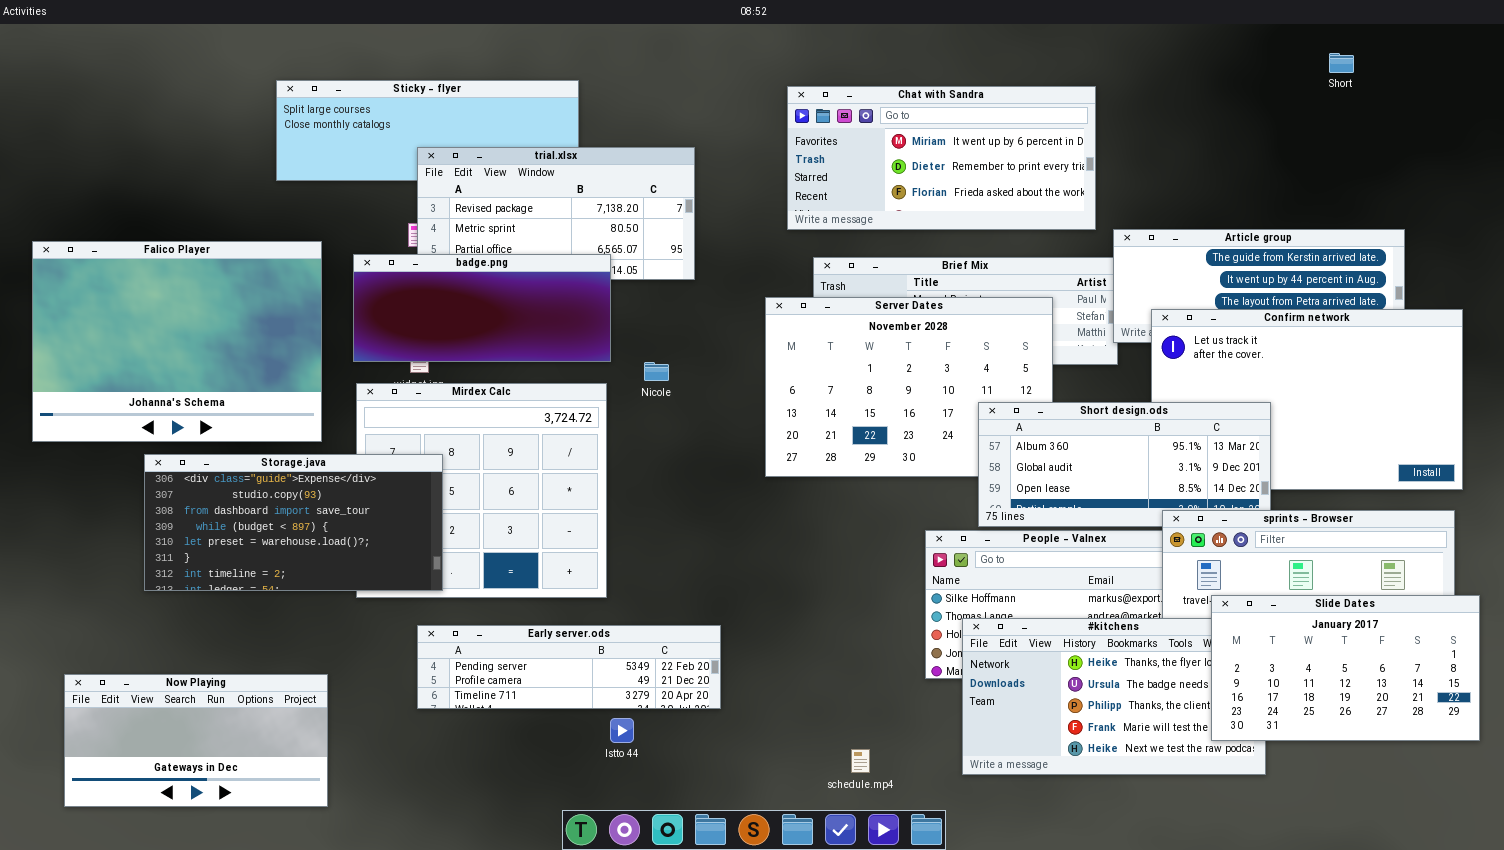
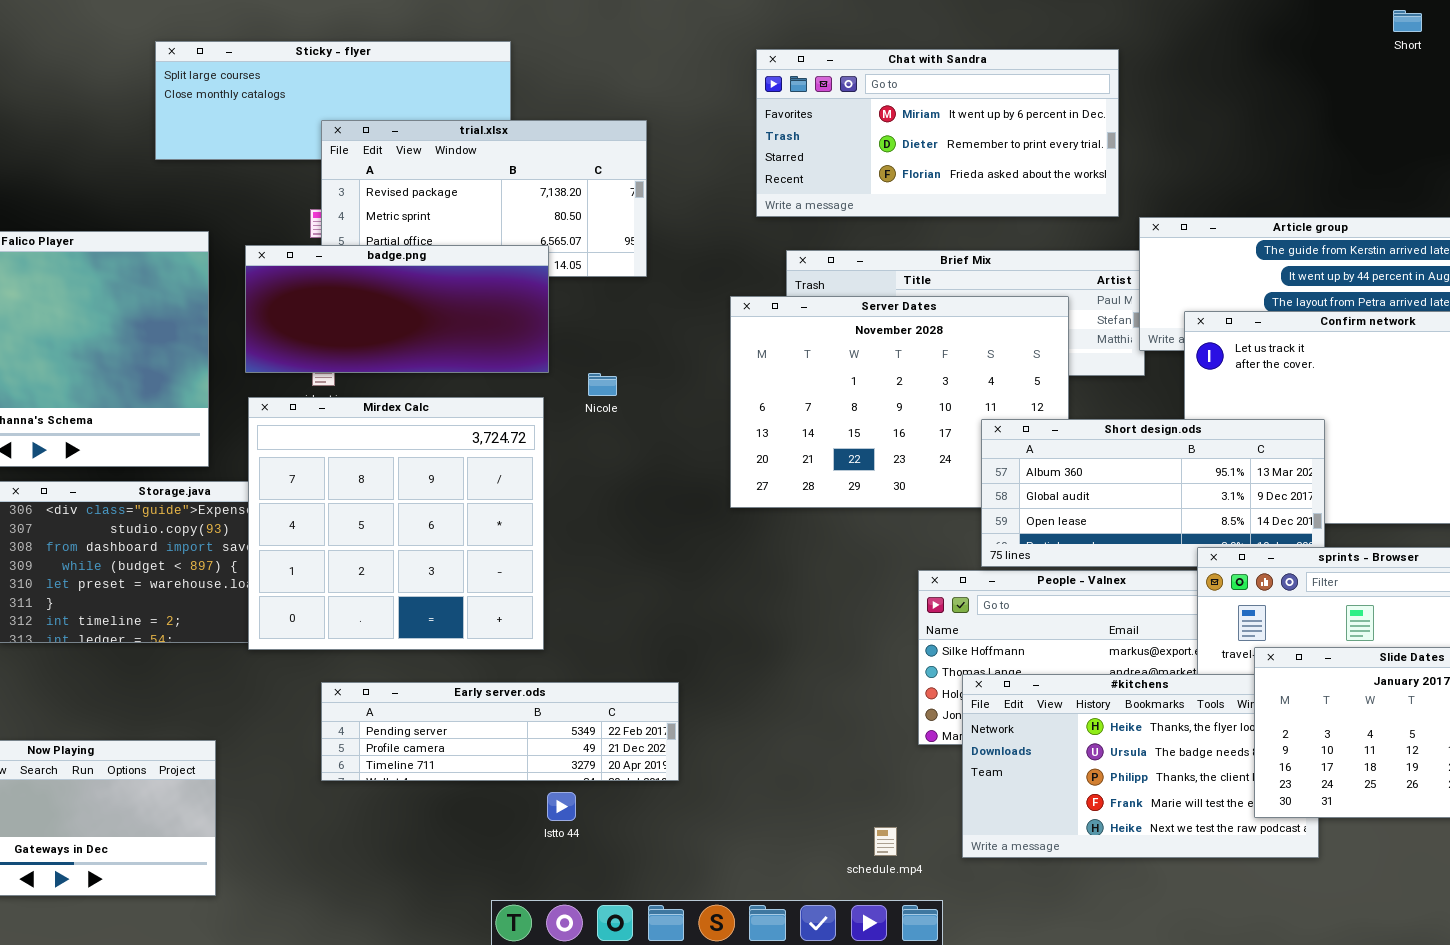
Mirdex Calc: [356,383,607,598] -> [248,397,544,650], raised
schedule.mp4: [851,749,870,773] -> [874,827,897,856], moved

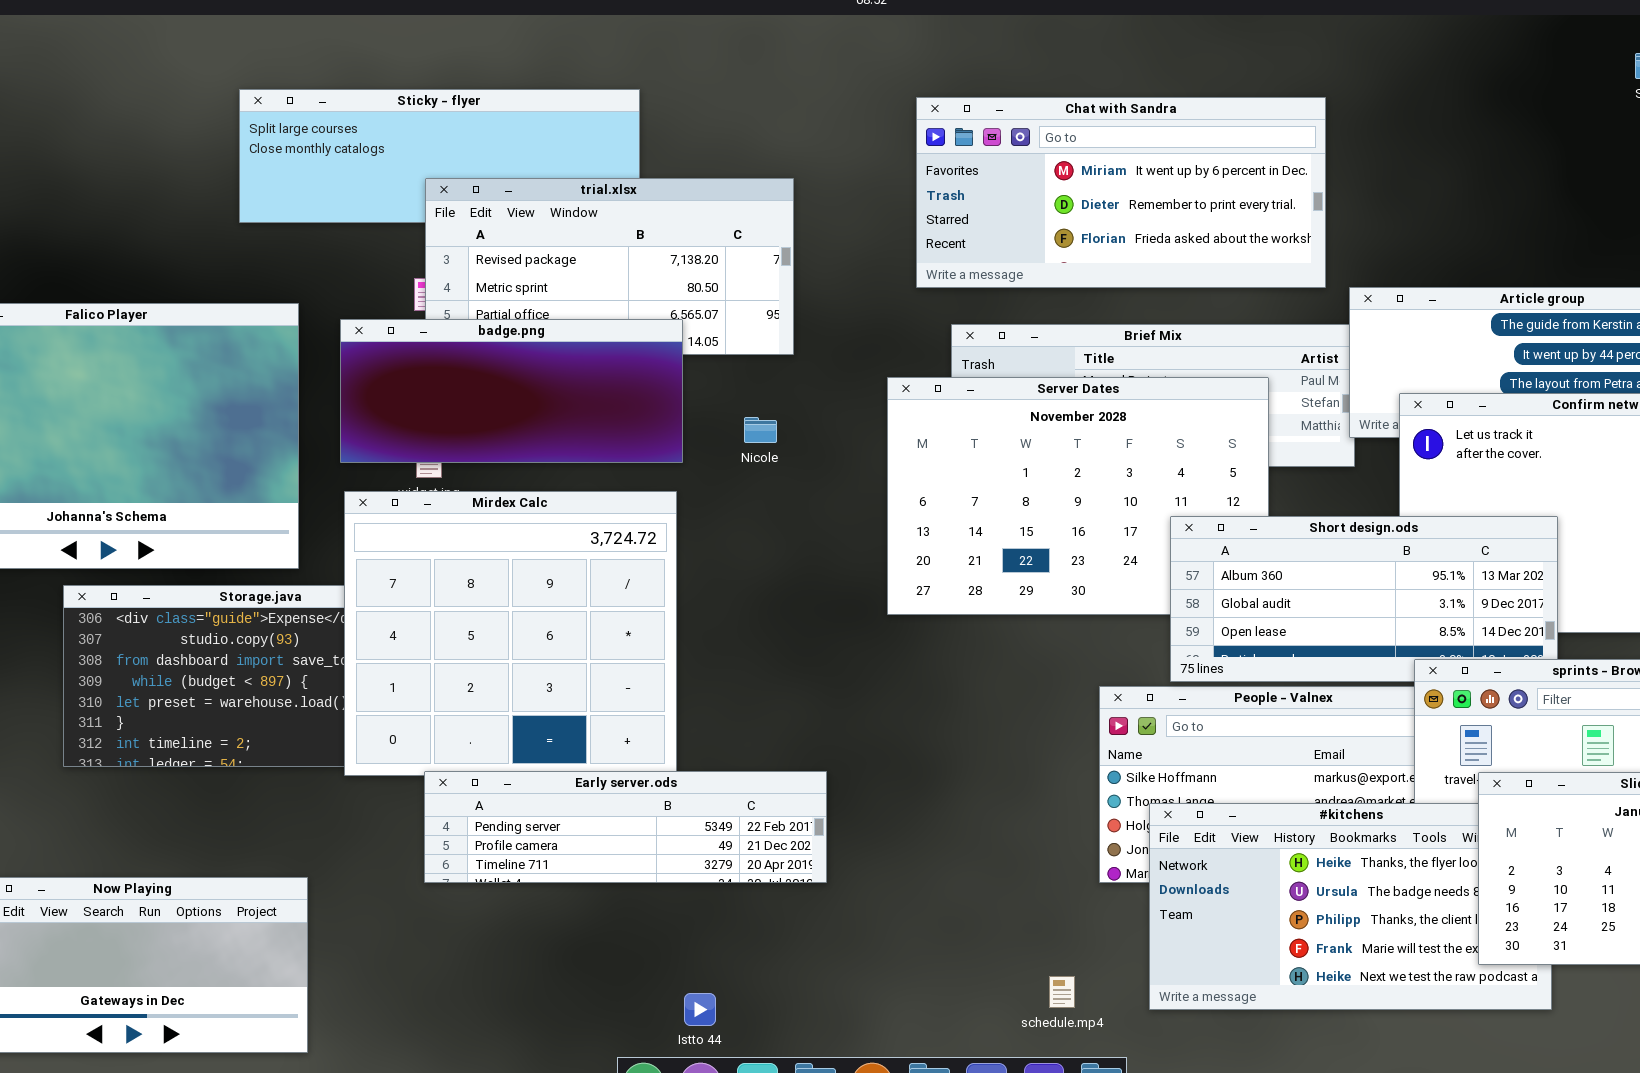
Nicole: [588,373,617,396] -> [744,417,777,443], moved
Early server.ods: [321,682,679,781] -> [424,771,827,883], moved
Istto 44: [547,792,576,821] -> [684,993,716,1026], moved

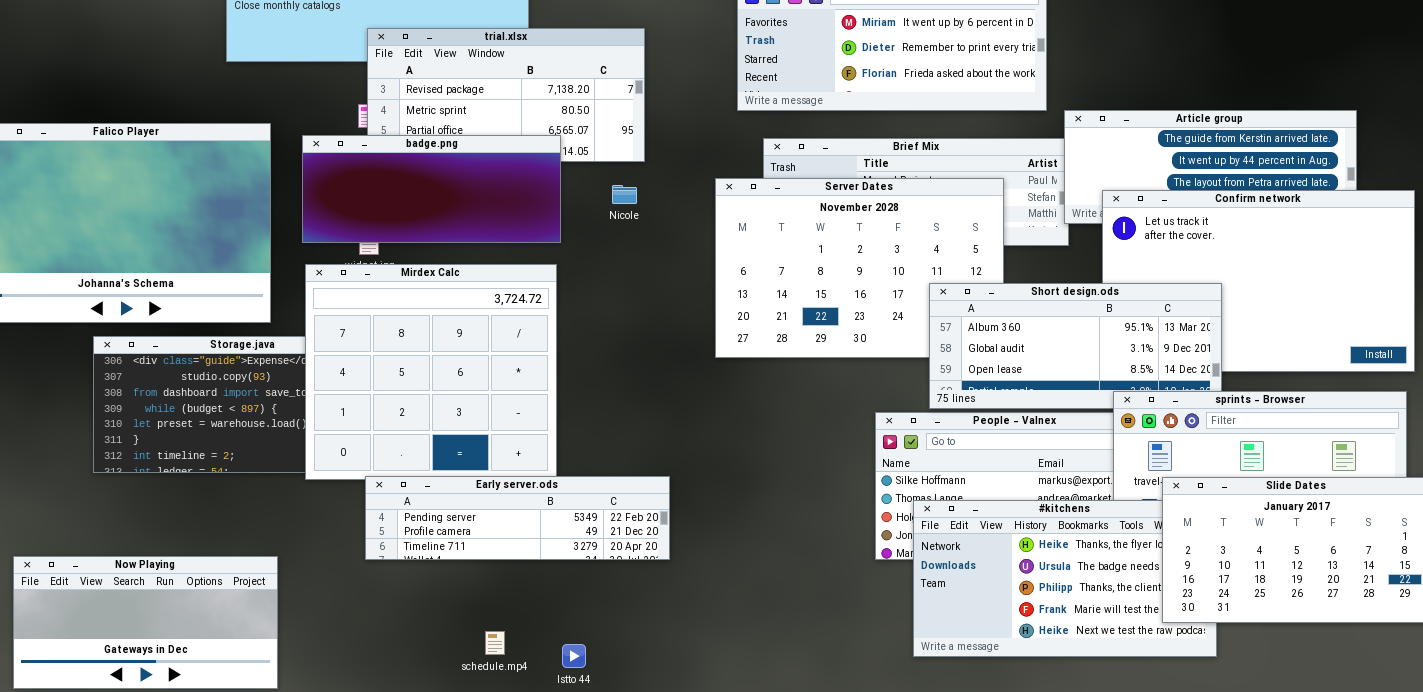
Nicole: [744,417,777,443] -> [612,185,637,204], moved
schedule.mp4: [1049,976,1075,1008] -> [485,631,505,655], moved

